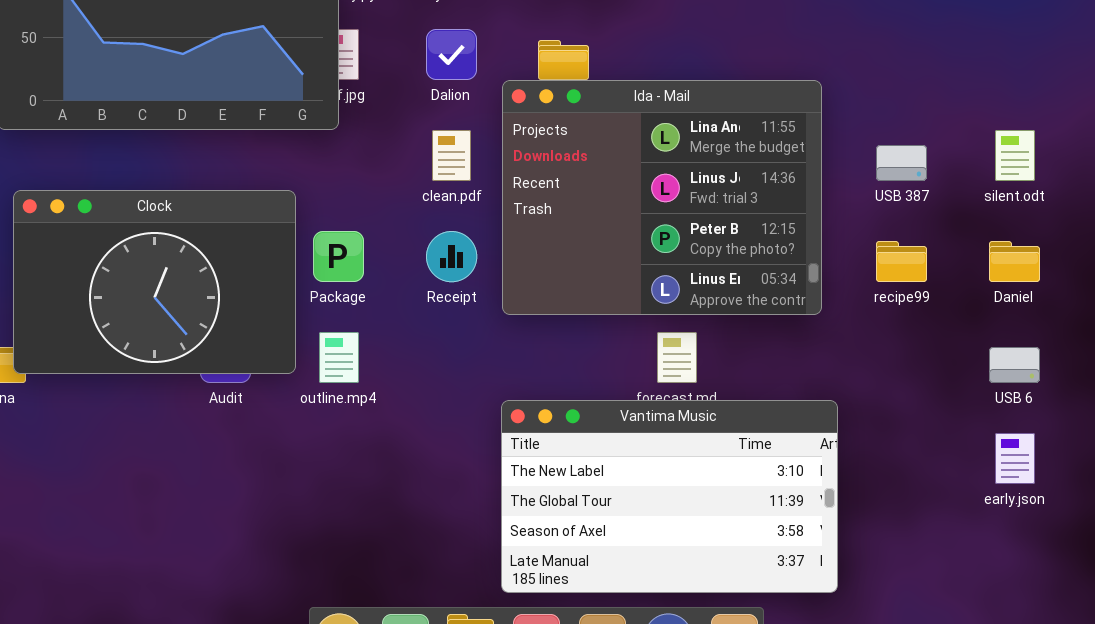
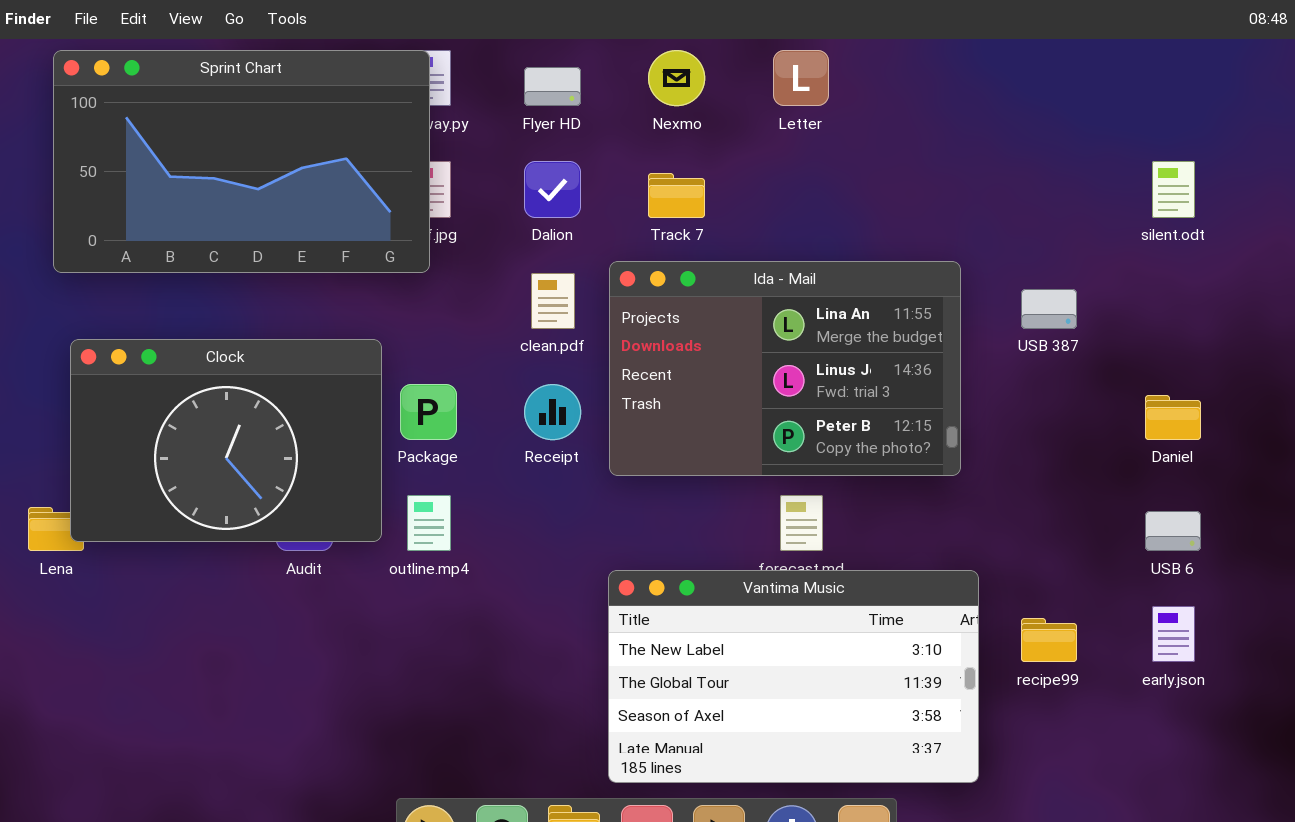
Ida - Mail: [502,80,822,315] -> [609,261,961,476], resized
silent.odt: [995,130,1035,181] -> [1152,161,1195,218], moved
recipe99: [876,241,927,282] -> [1021,618,1077,662], moved

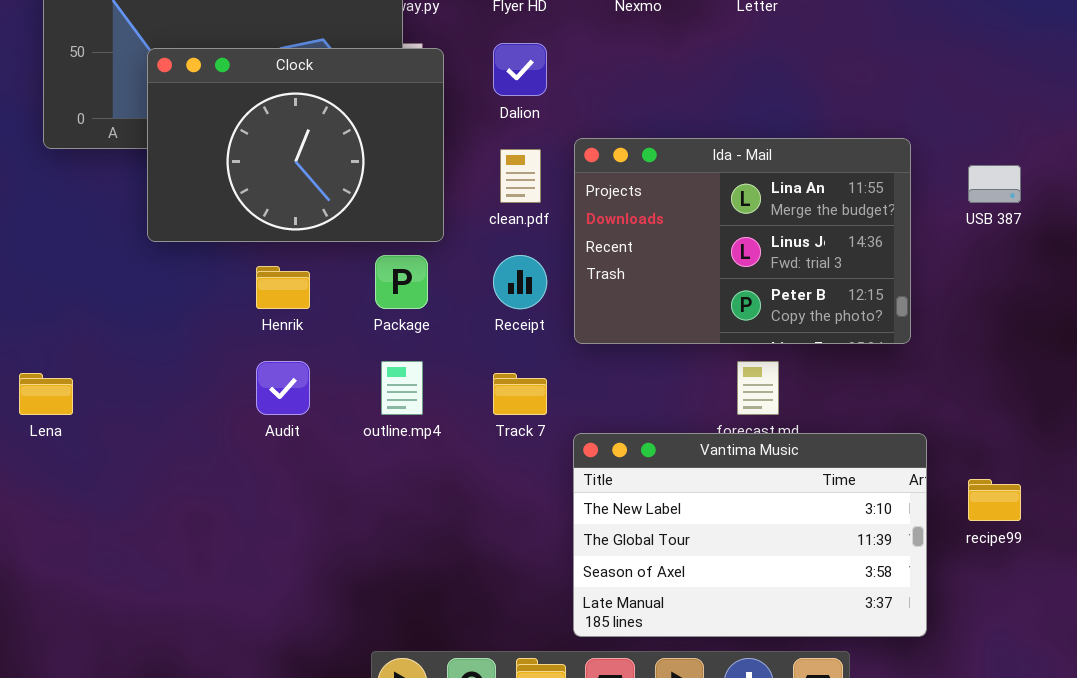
Track 7: [648,173,705,218] -> [493,373,547,415], moved
Clock: [70,339,382,542] -> [147,48,444,242], moved

